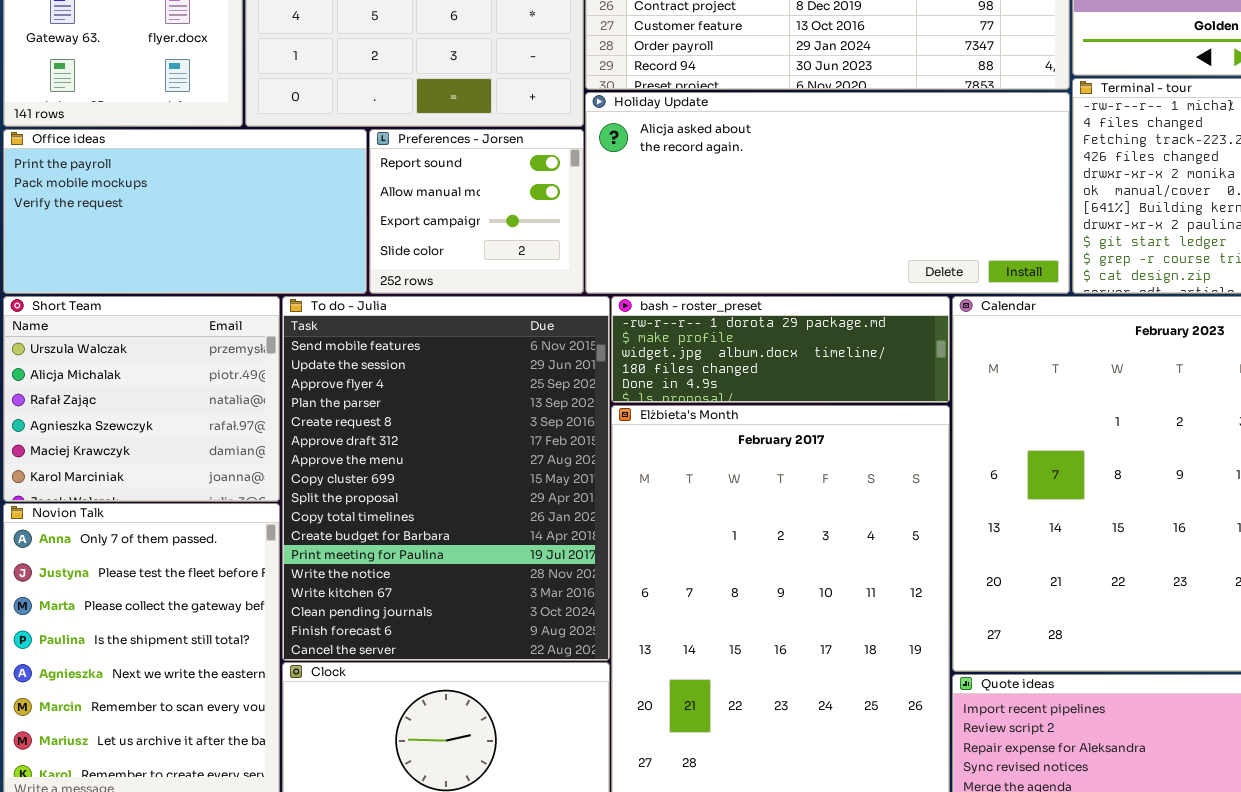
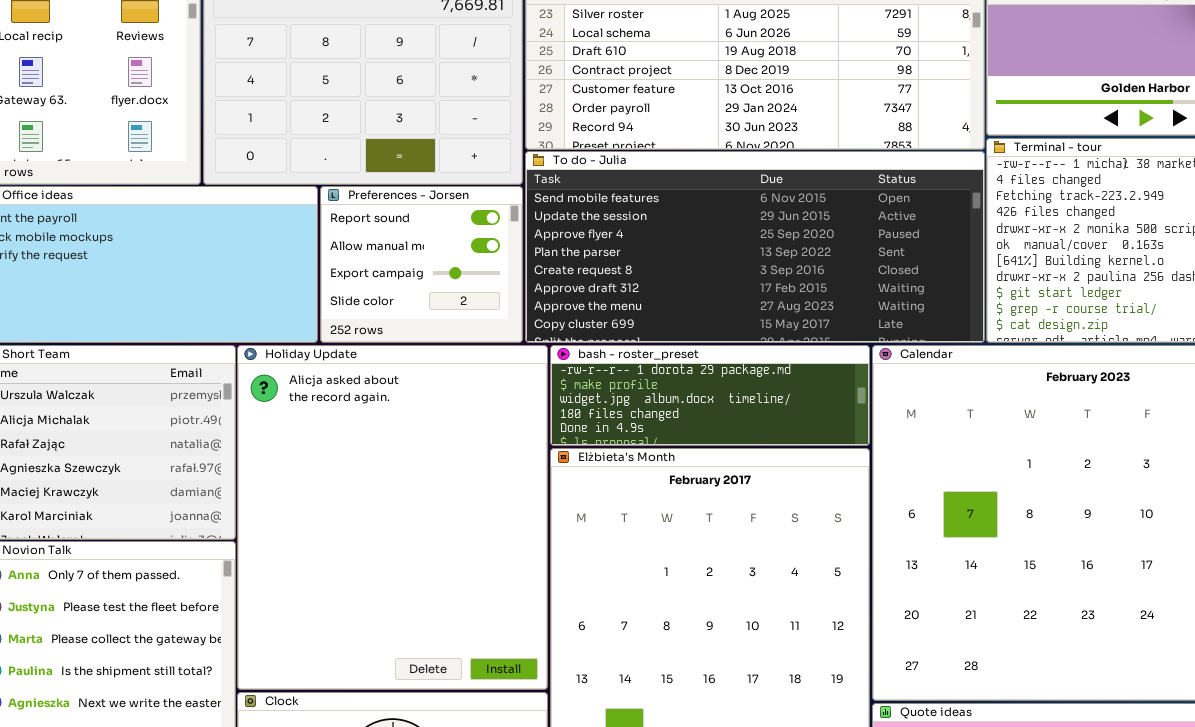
Holiday Update: [585,92,1070,294] -> [237,345,548,690], moved, resized
To do - Julia: [282,296,610,661] -> [525,151,985,343], moved, resized

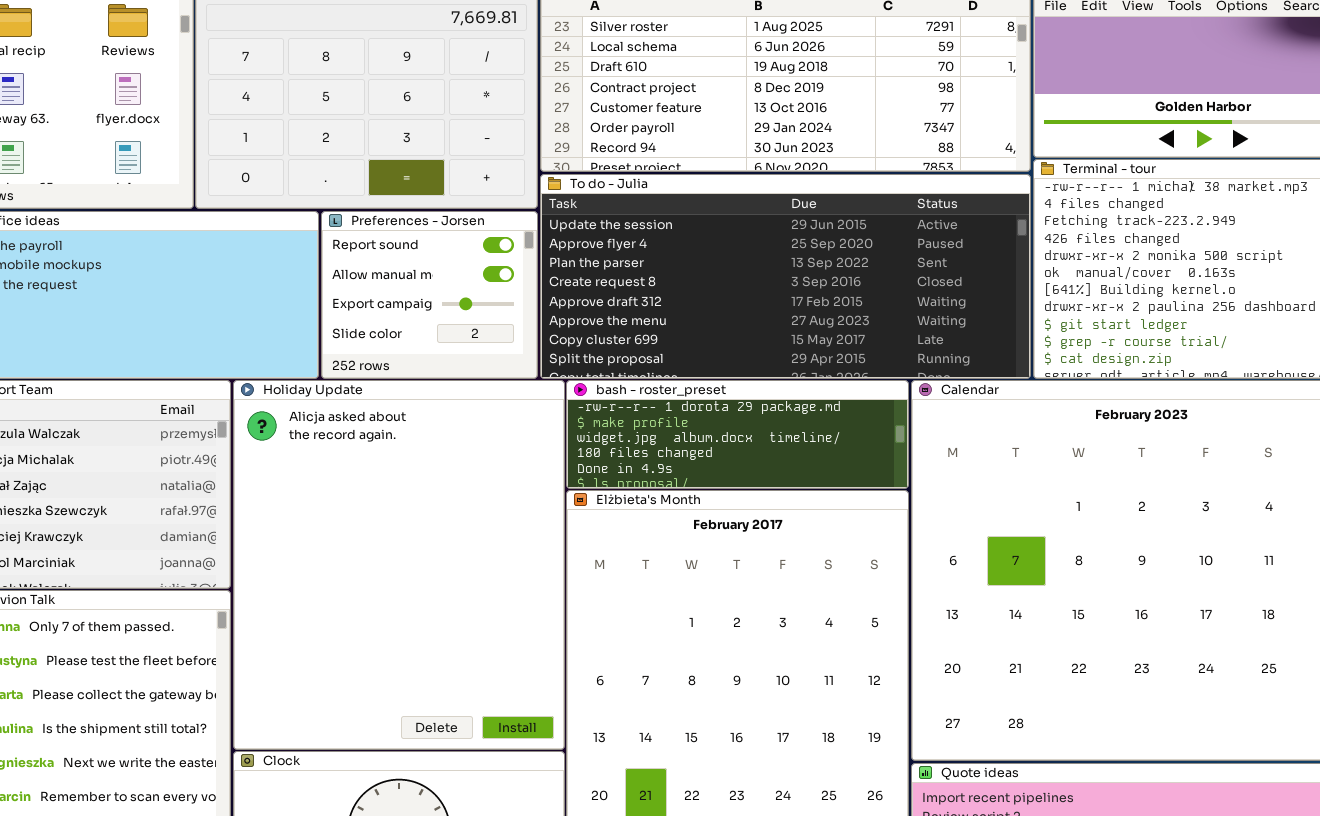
To do - Julia: [525,151,985,343] -> [540,174,1031,379], scrolled down 1 row

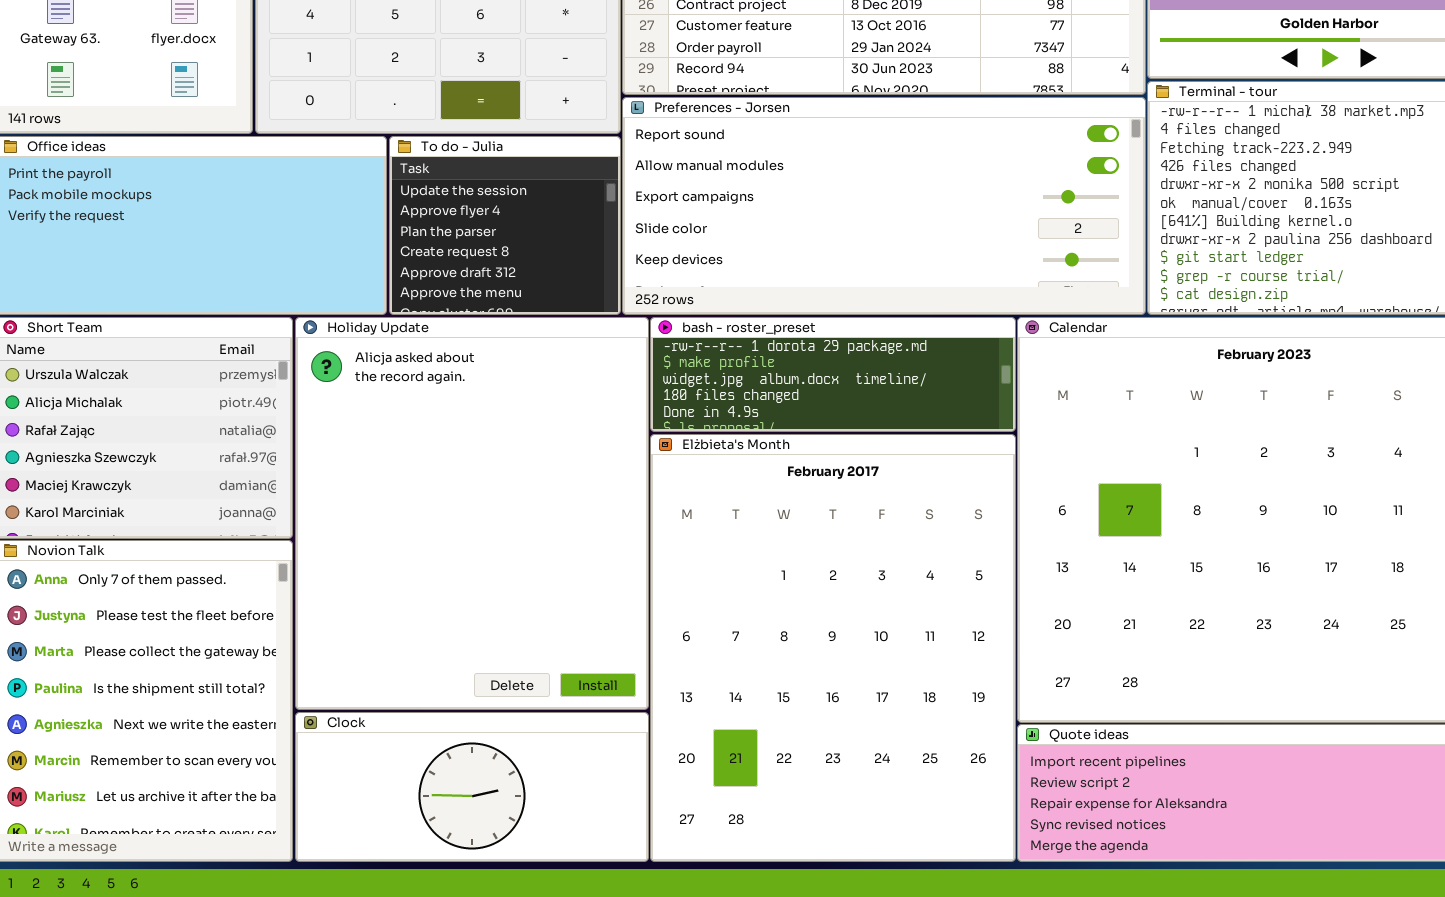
To do - Julia: [540,174,1031,379] -> [389,136,621,315], moved, resized
Preferences - Jorsen: [321,211,538,379] -> [622,97,1146,315], moved, resized

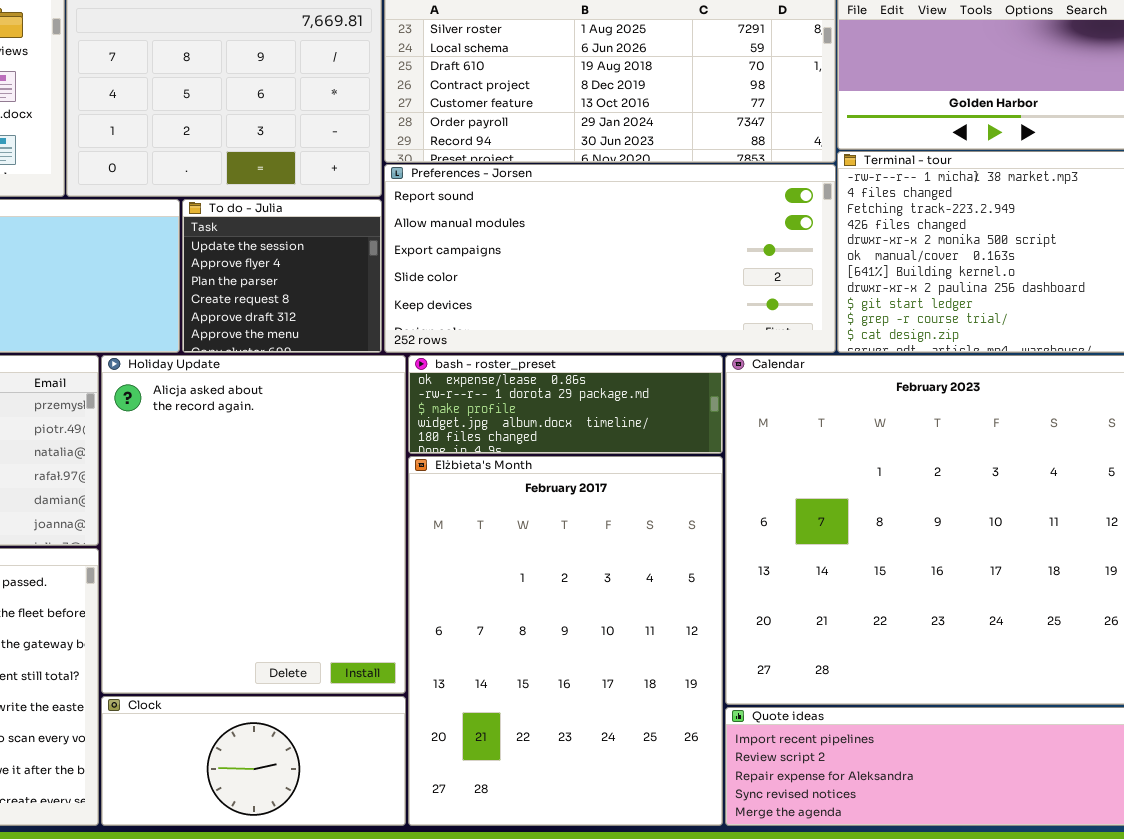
bash - roster_preset: [650,317,1016,432] -> [408,355,723,454], scrolled up 1 row

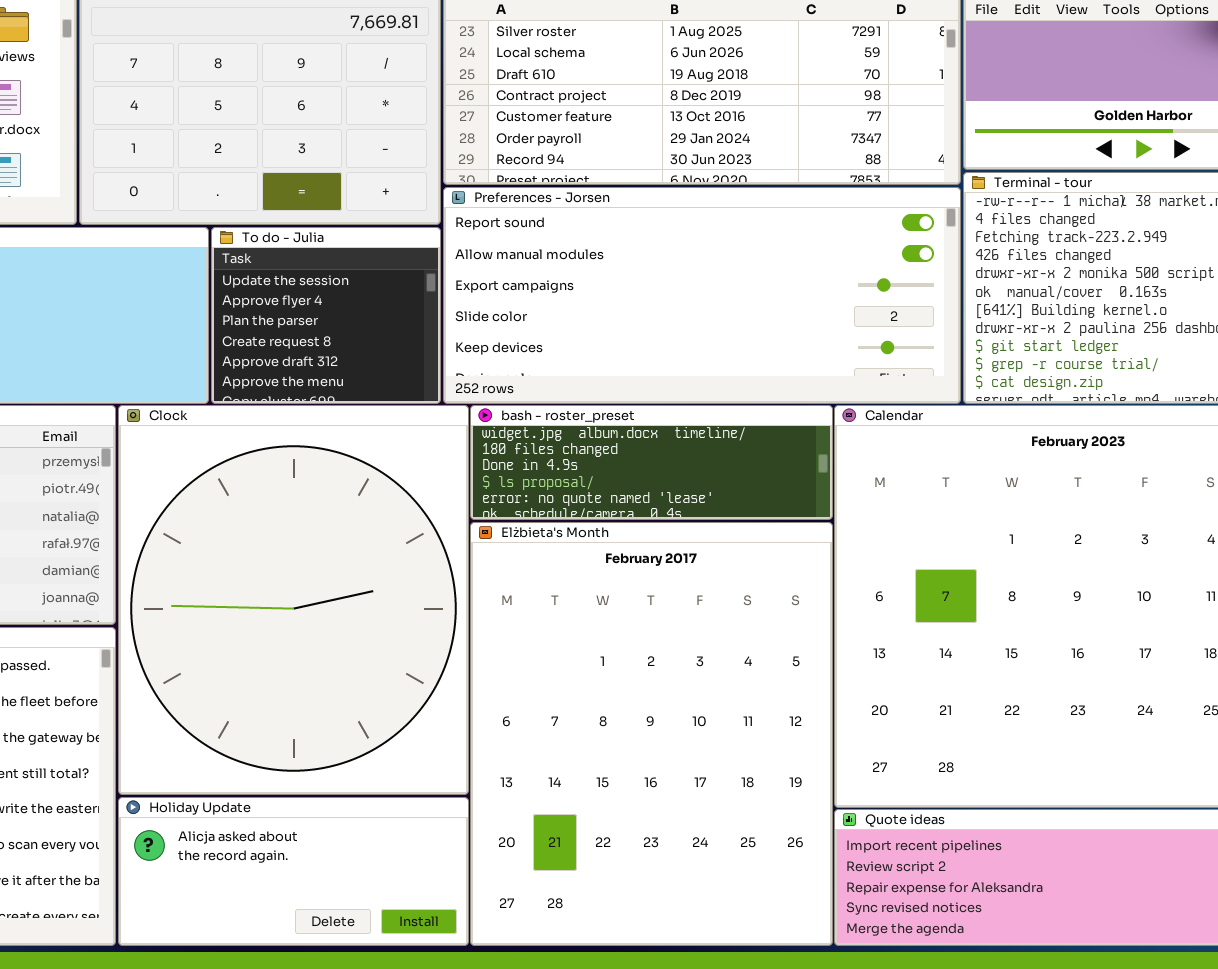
Holiday Update: [101,355,406,694] -> [118,797,469,946], moved, resized
bash - roster_preset: [408,355,723,454] -> [470,405,833,520], scrolled down 3 rows
Clock: [101,696,406,826] -> [118,405,469,795], moved, resized

